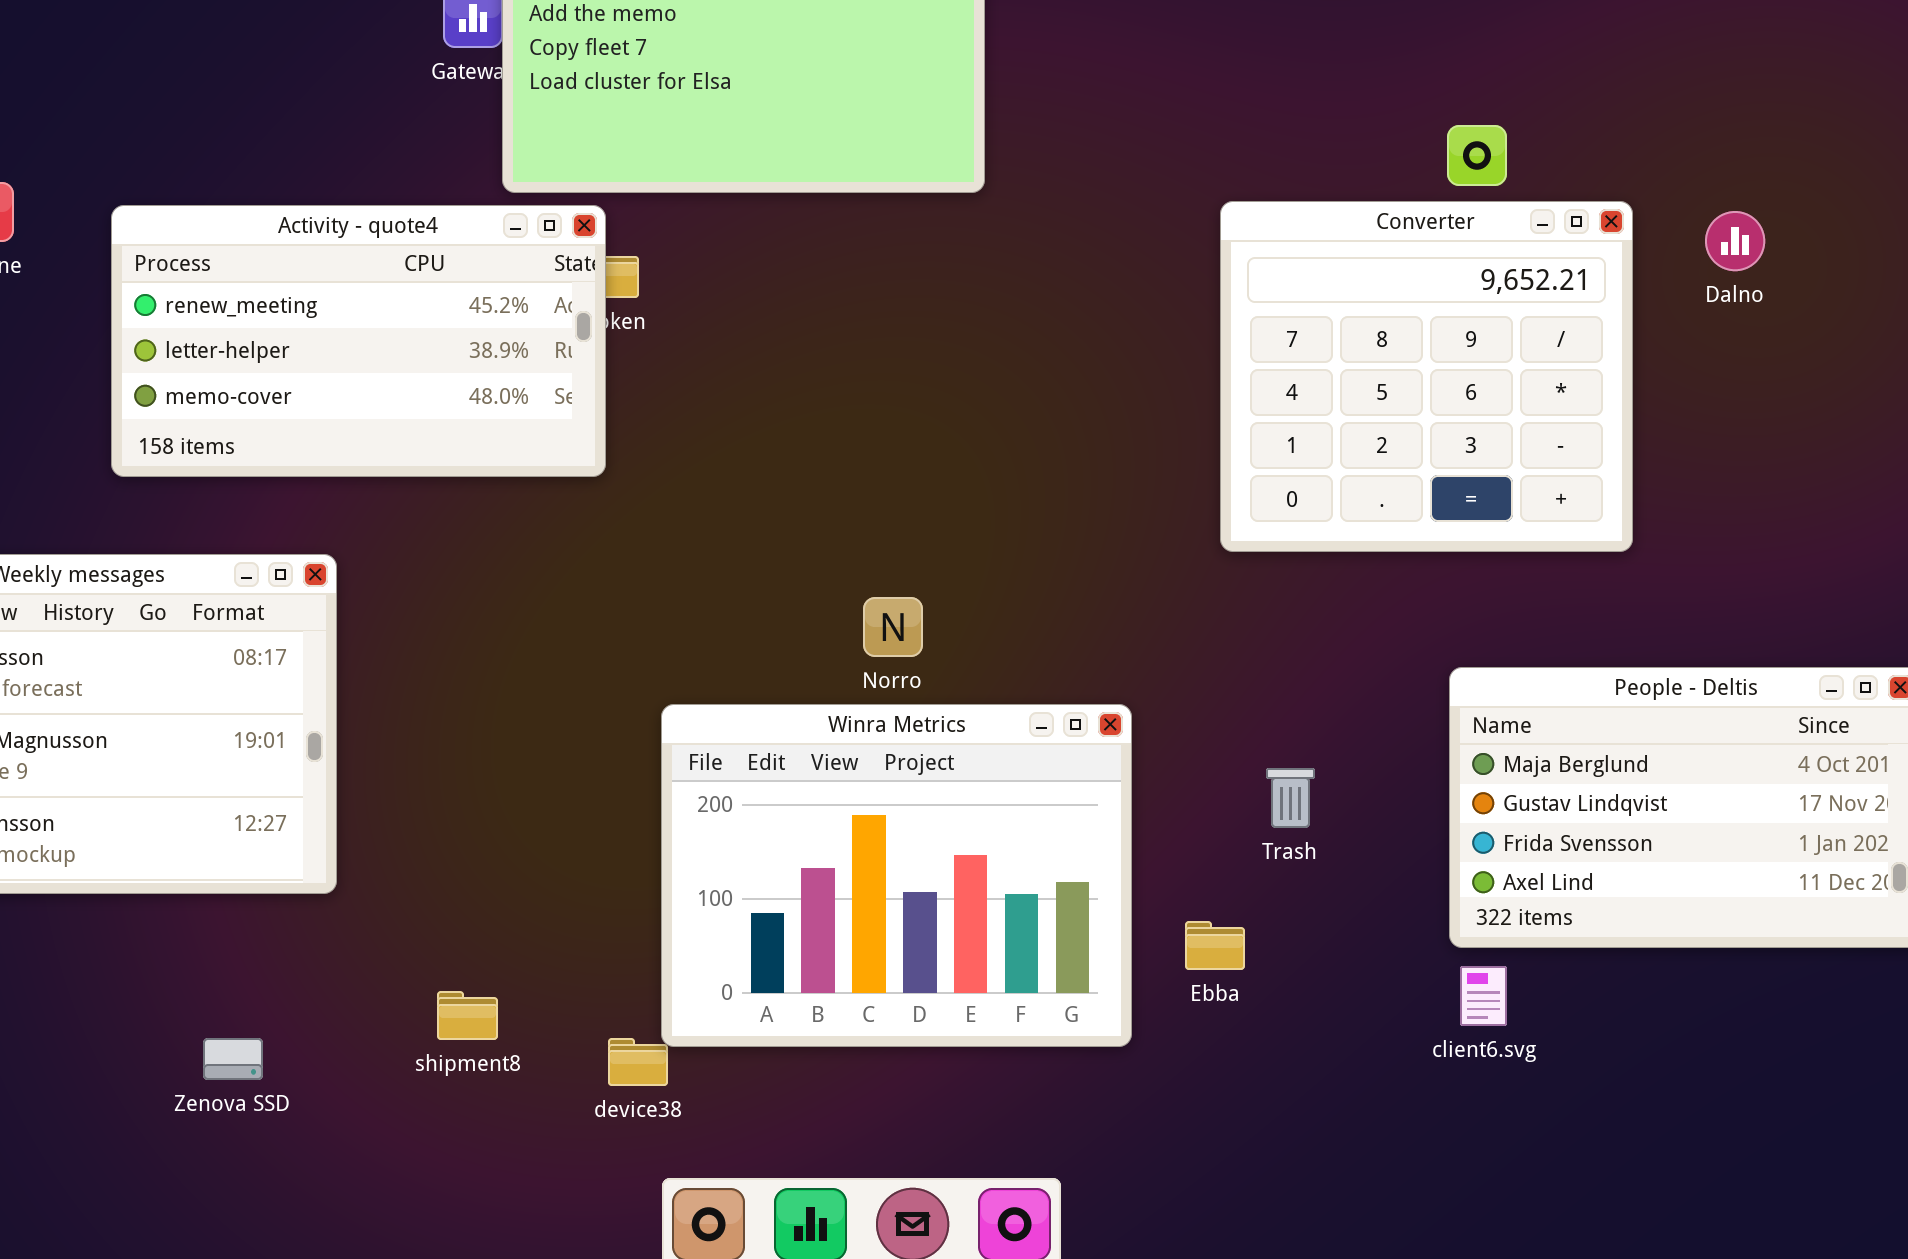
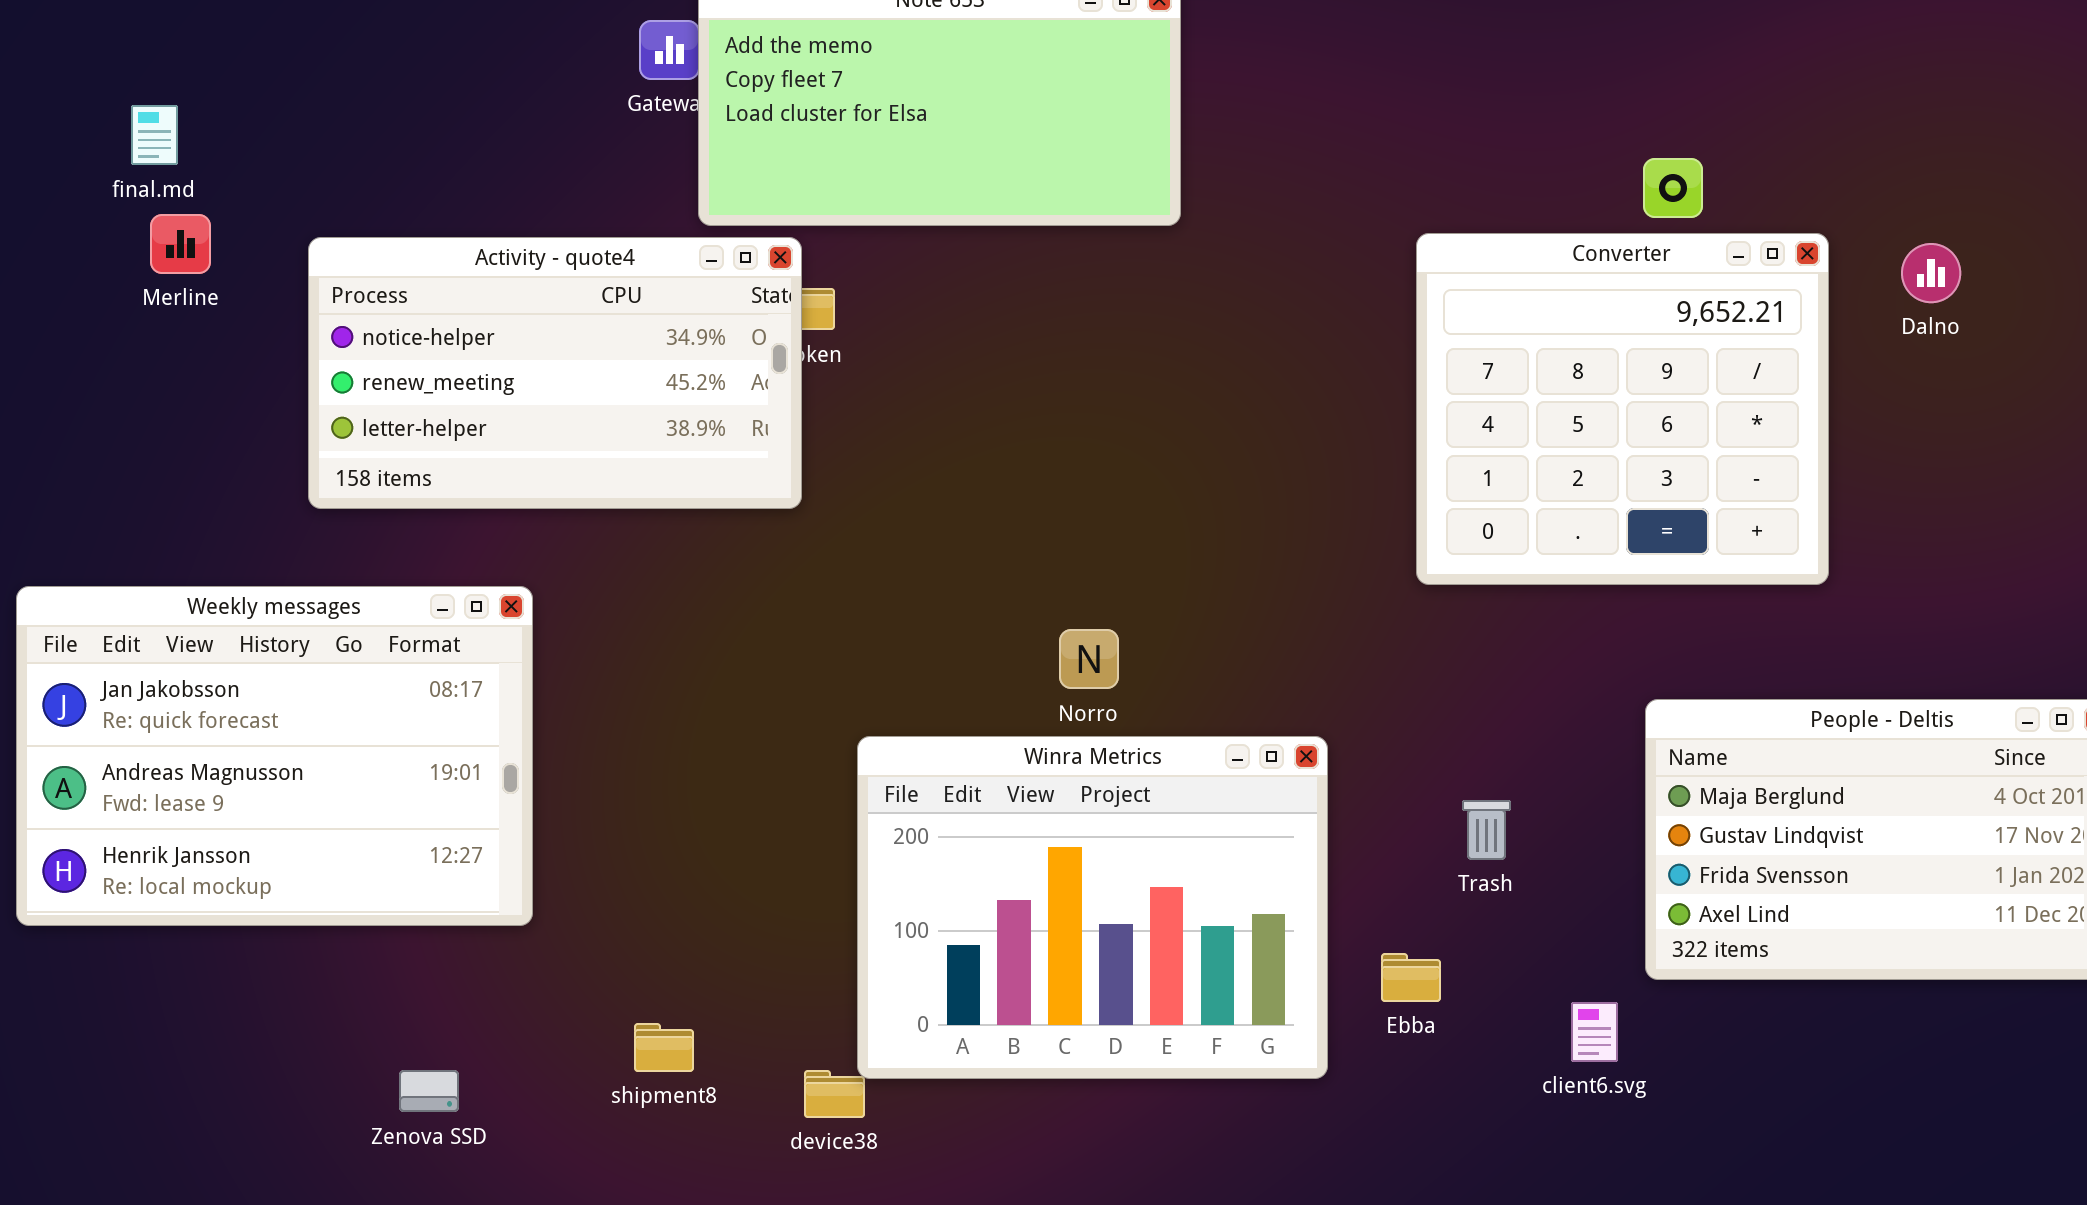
Activity - quote4: [111,205,606,477] -> [308,237,802,509], scrolled up 1 row
client6.svg: [1460,966,1507,1026] -> [1571,1002,1618,1062], moved

